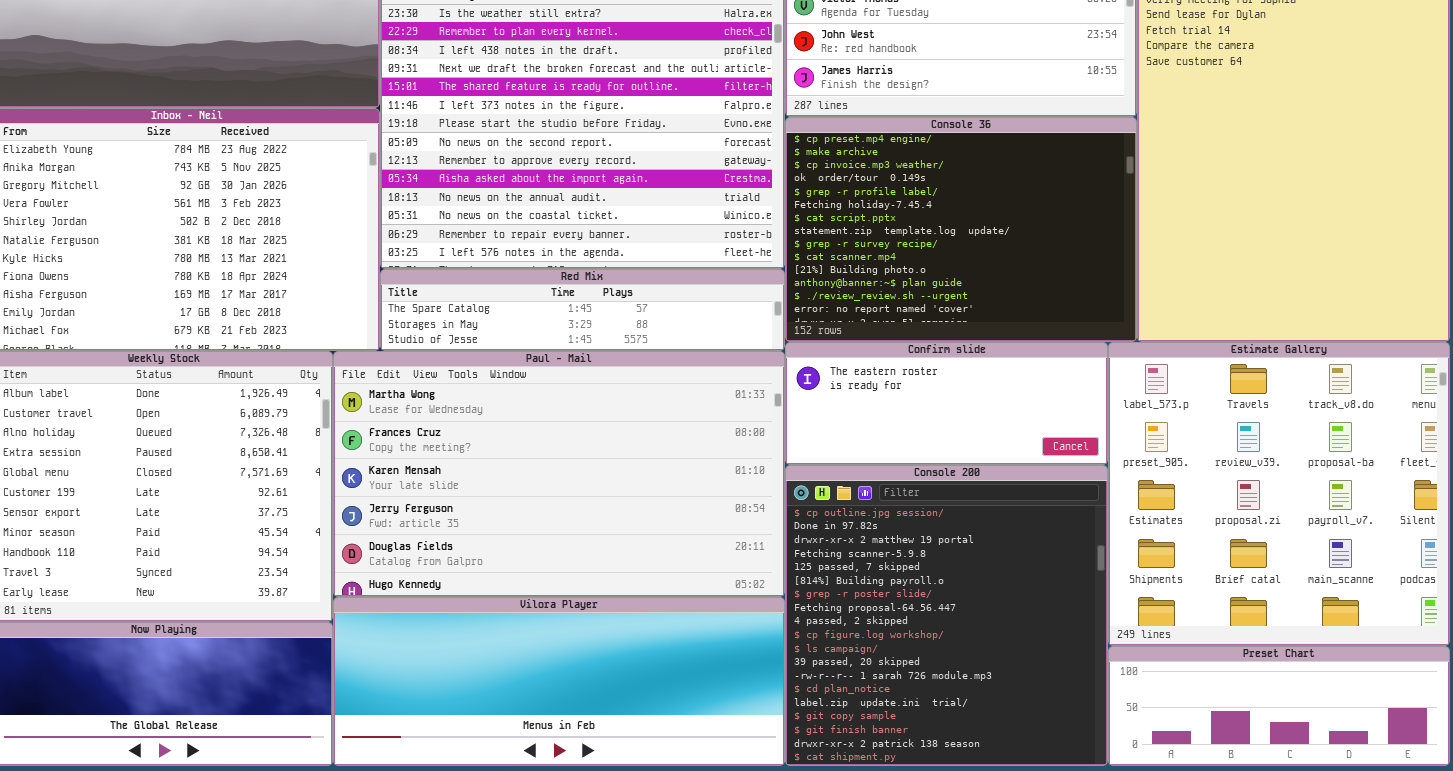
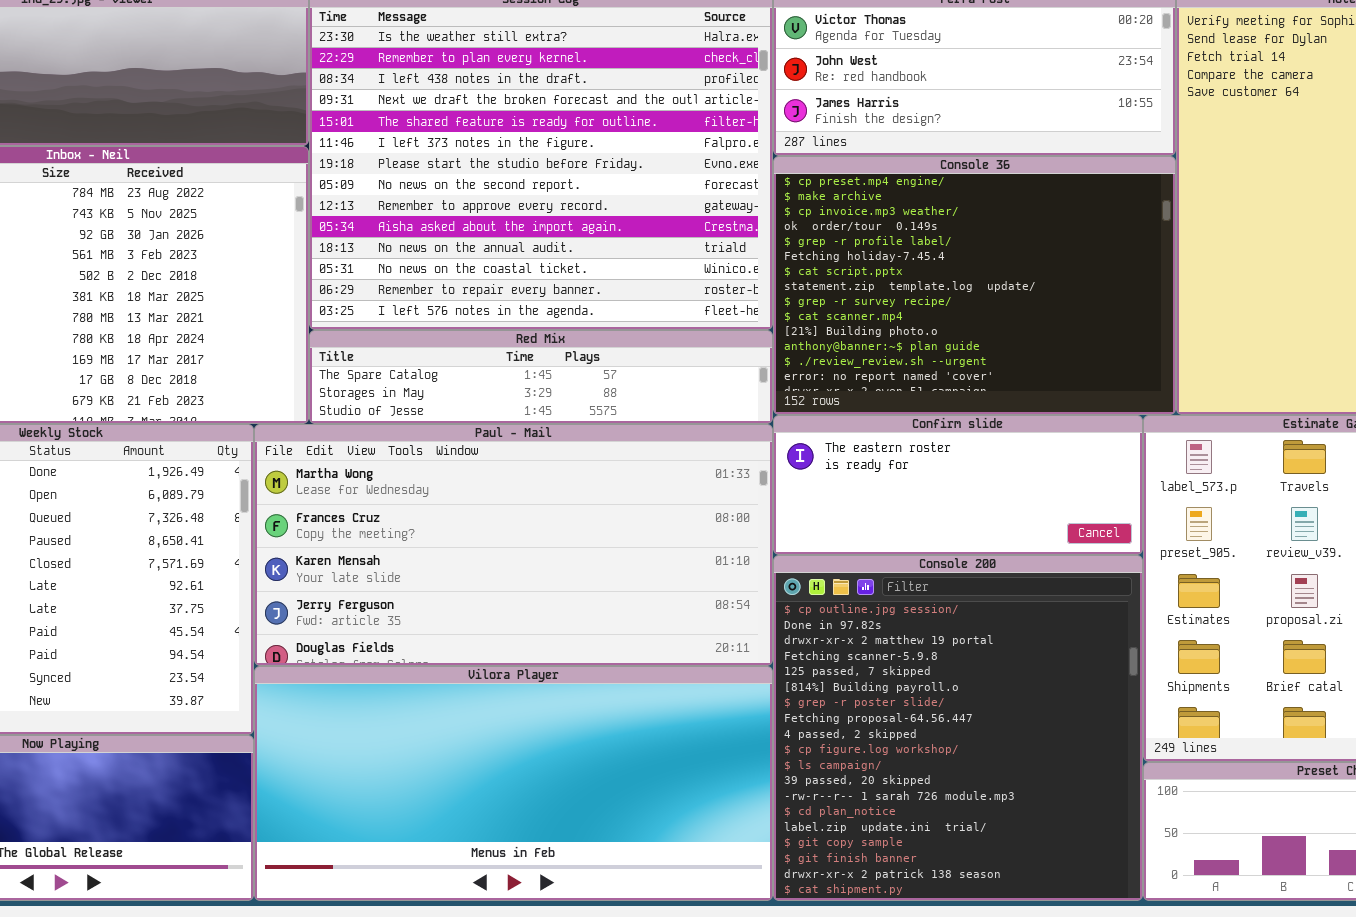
Paul - Mail: [333,351,785,597] -> [254,424,773,666], resized
Vilora Player: [333,597,785,766] -> [254,666,773,901], resized

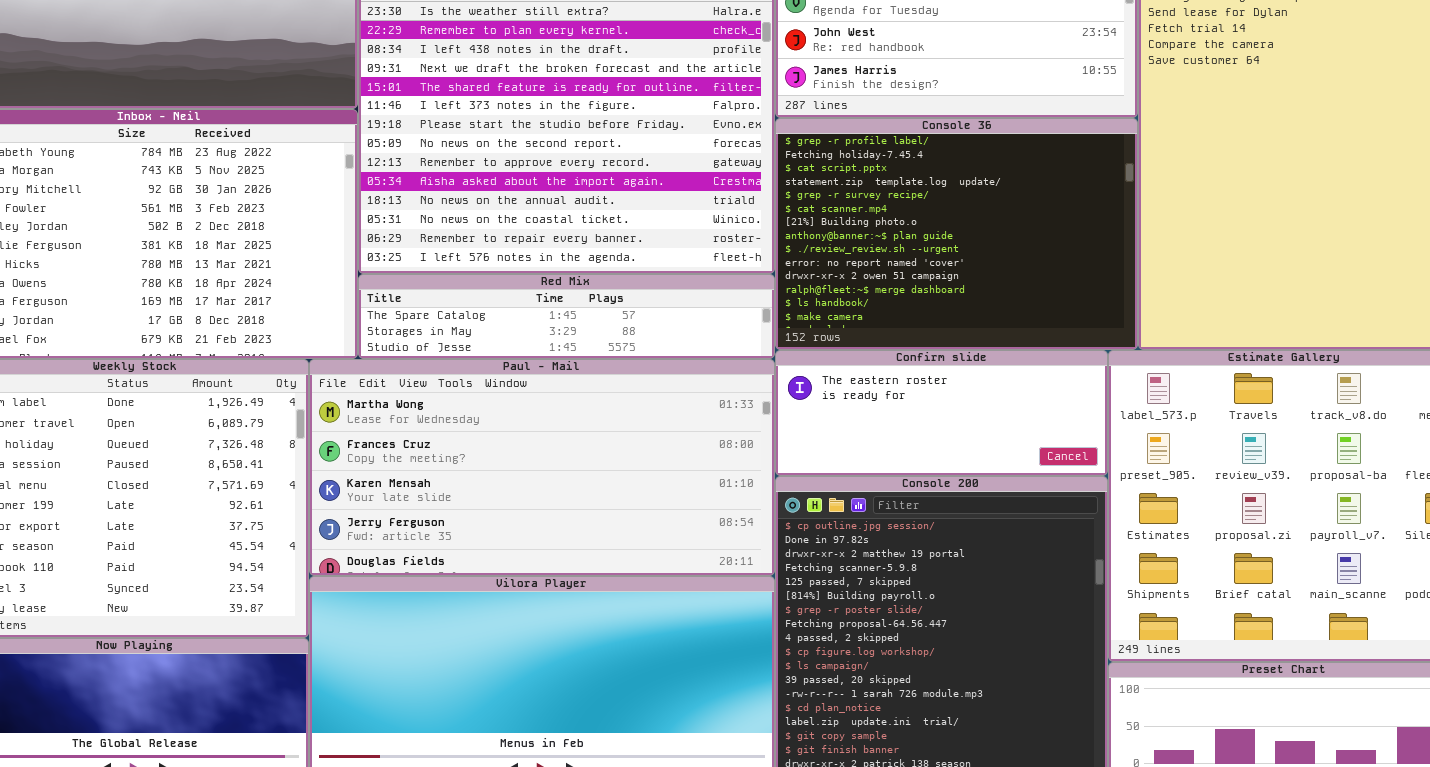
Console 36: [773,156,1176,415] -> [775,118,1138,350], scrolled down 4 rows

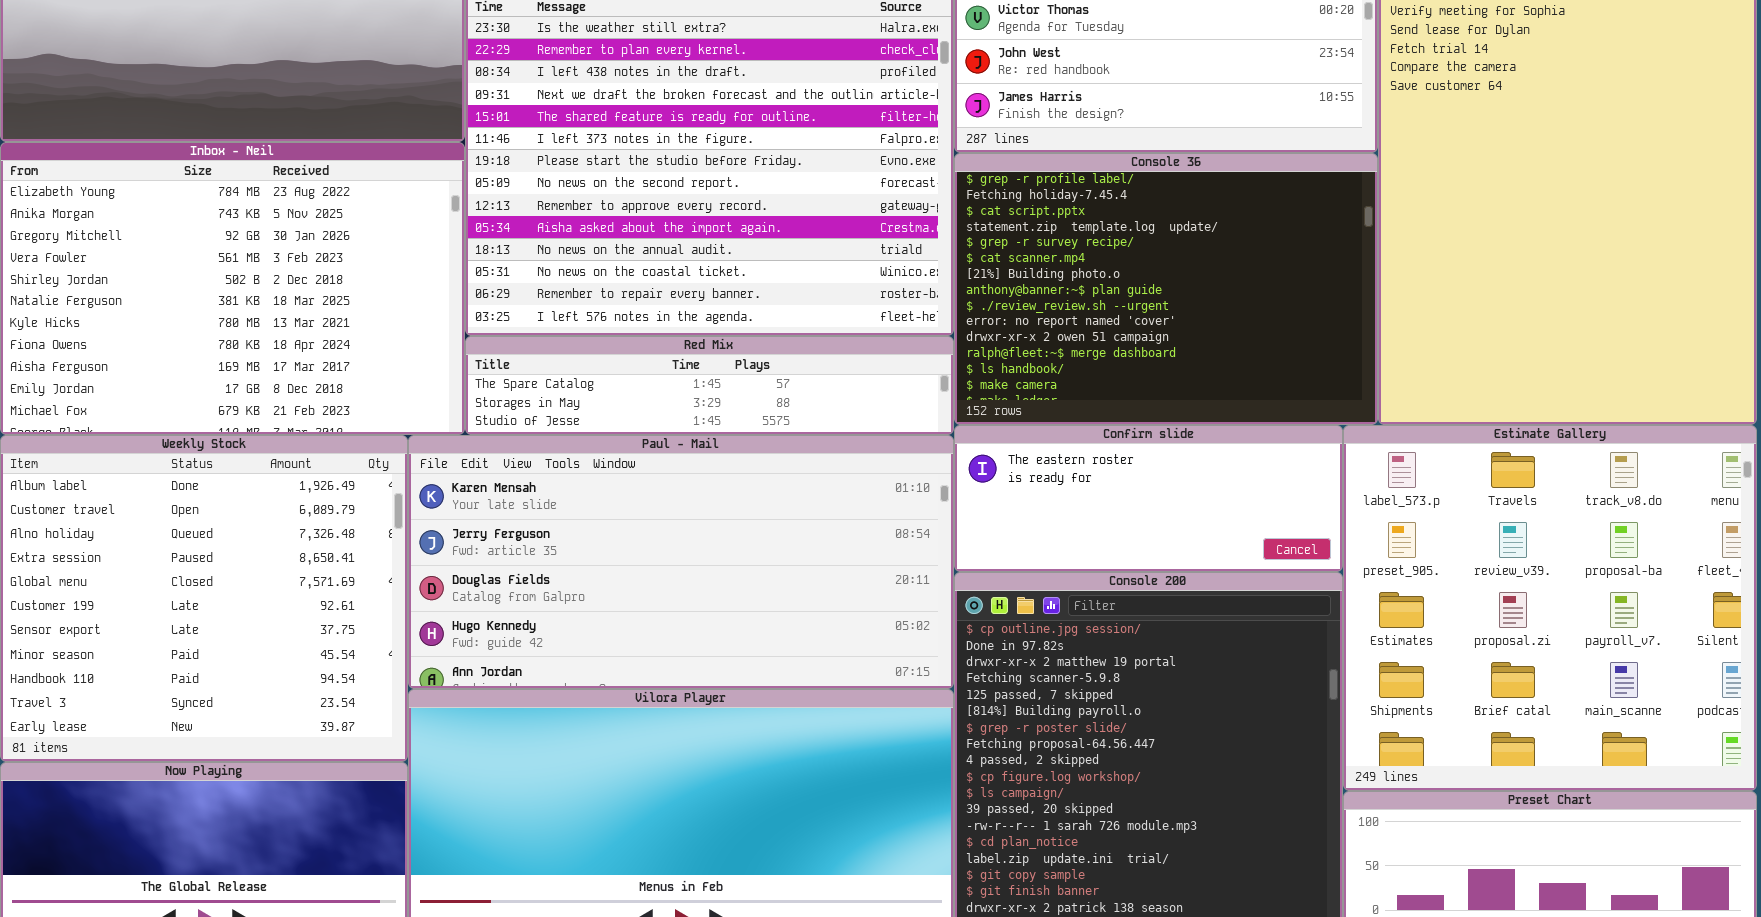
Paul - Mail: [309,359,775,576] -> [408,435,954,689], scrolled down 2 rows

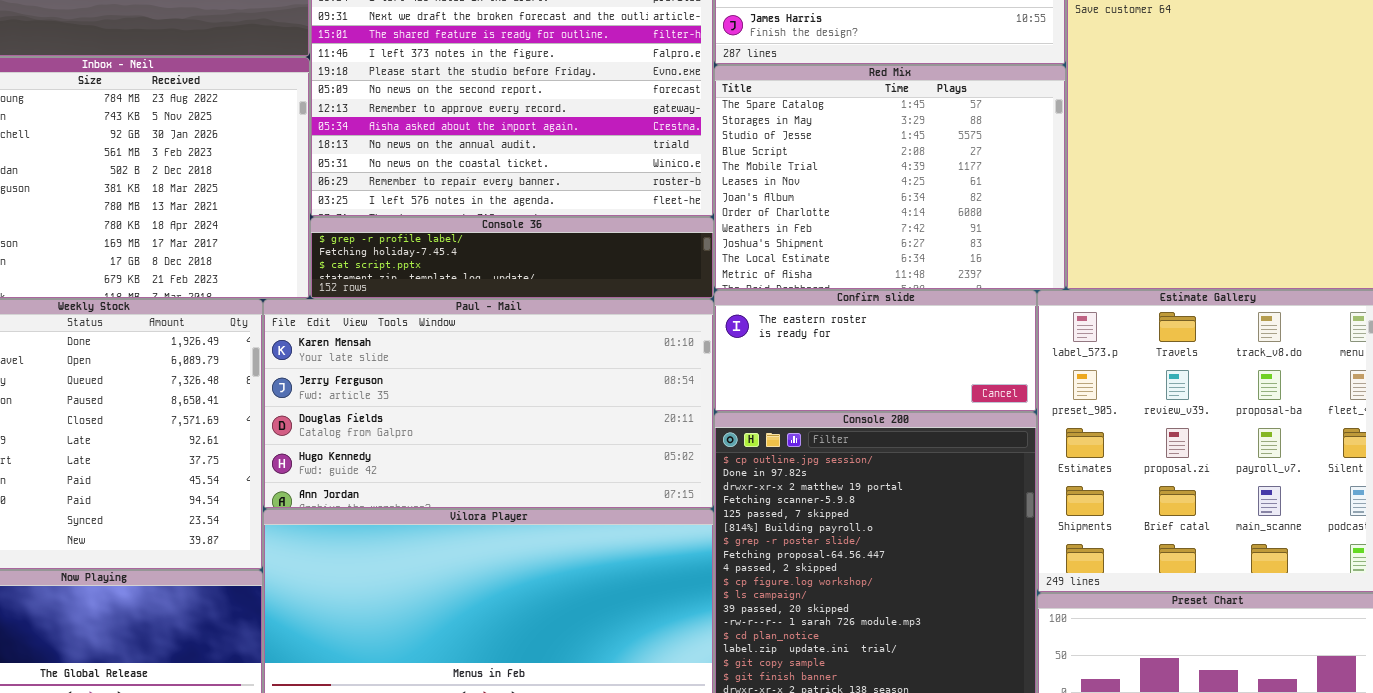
Console 36: [954,153,1378,425] -> [310,217,714,299], moved, resized
Red Mix: [465,336,954,435] -> [714,65,1066,290], moved, resized

